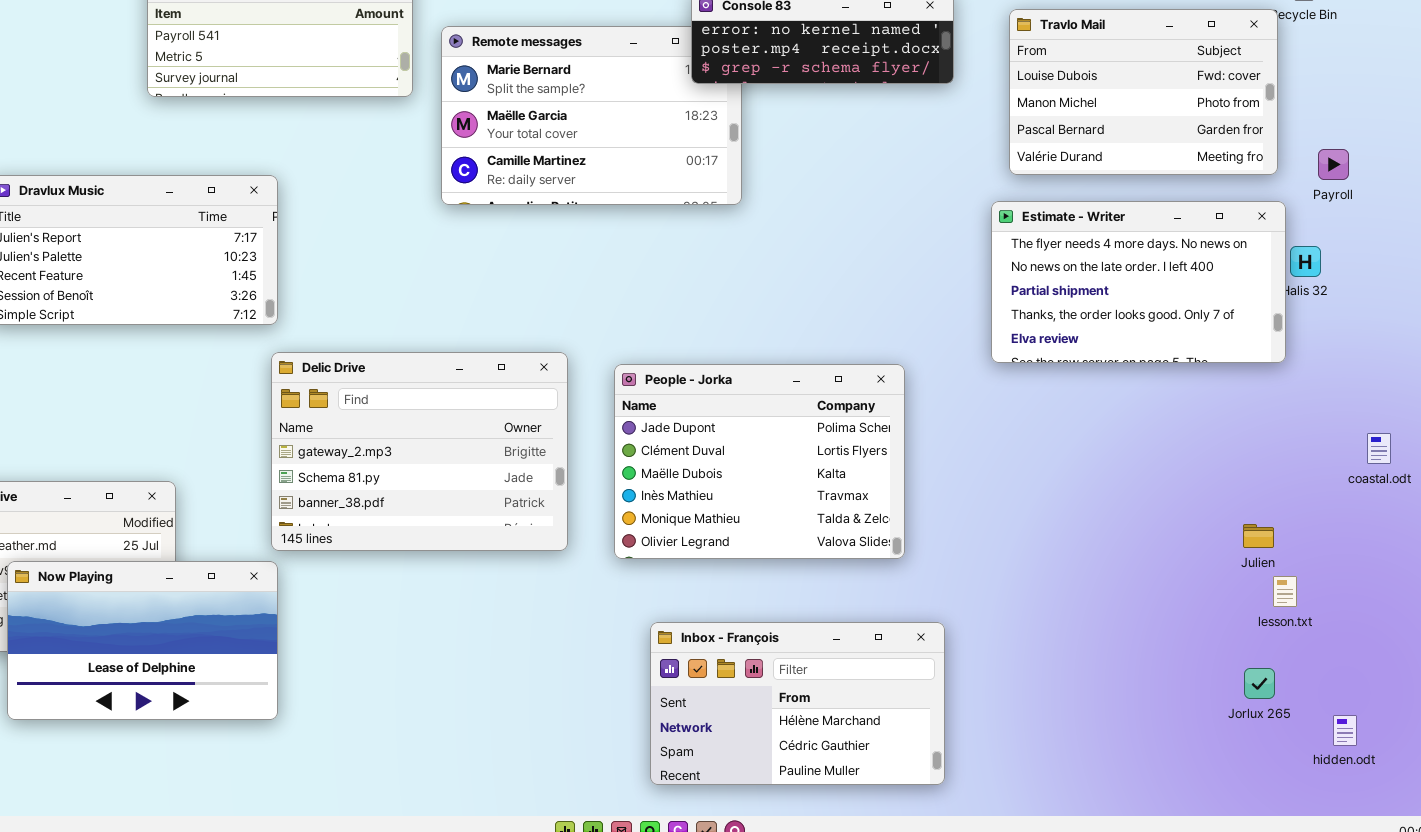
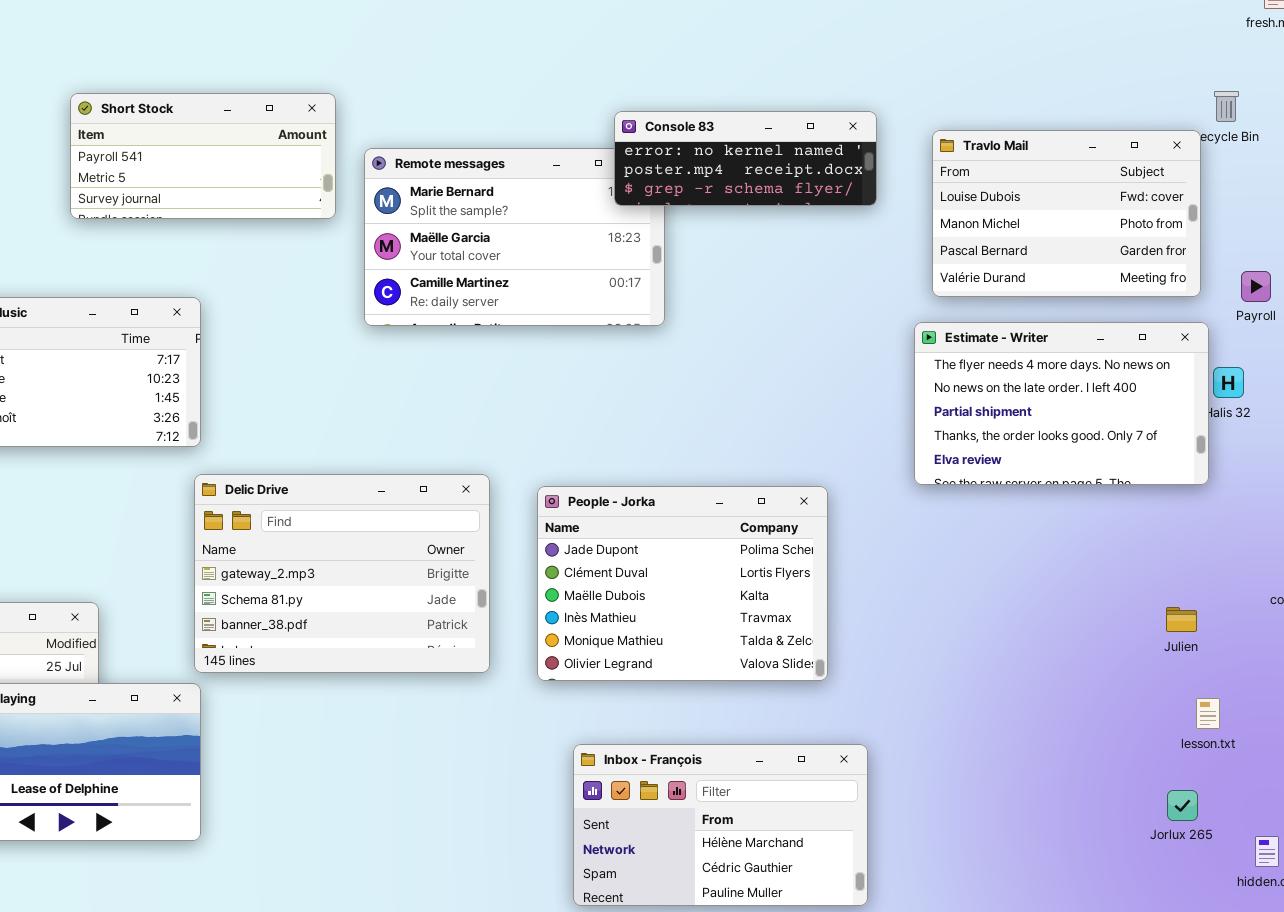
Julien: [1243,524,1274,548] -> [1166,607,1197,632], moved

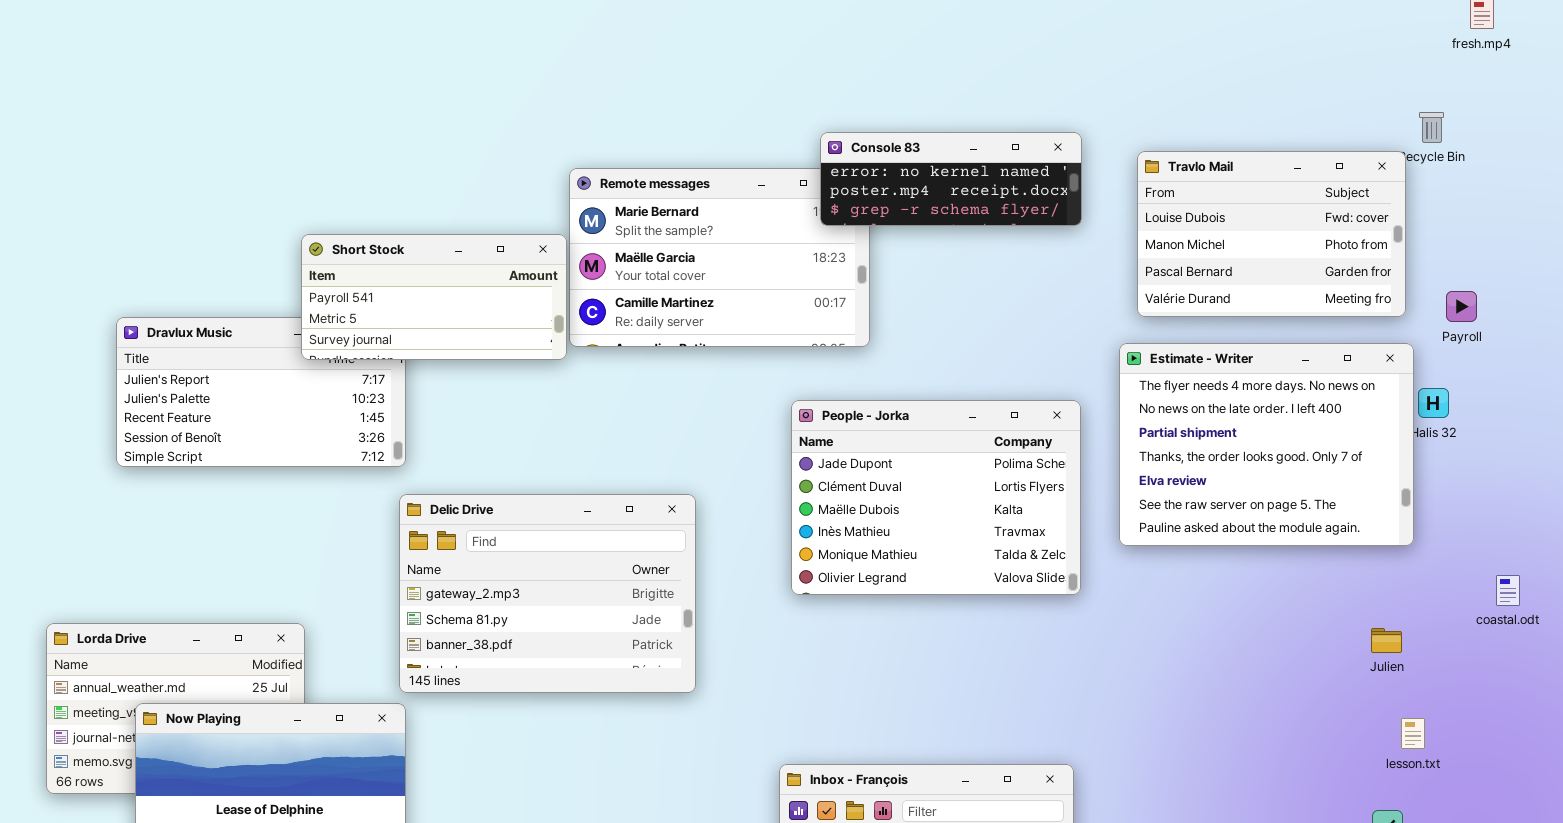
Short Stock: [70,93,336,219] -> [301,234,567,360], moved
Estimate - Writer: [914,322,1209,485] -> [1119,343,1414,546], resized
People - Jorka: [537,486,828,681] -> [791,400,1081,595], moved

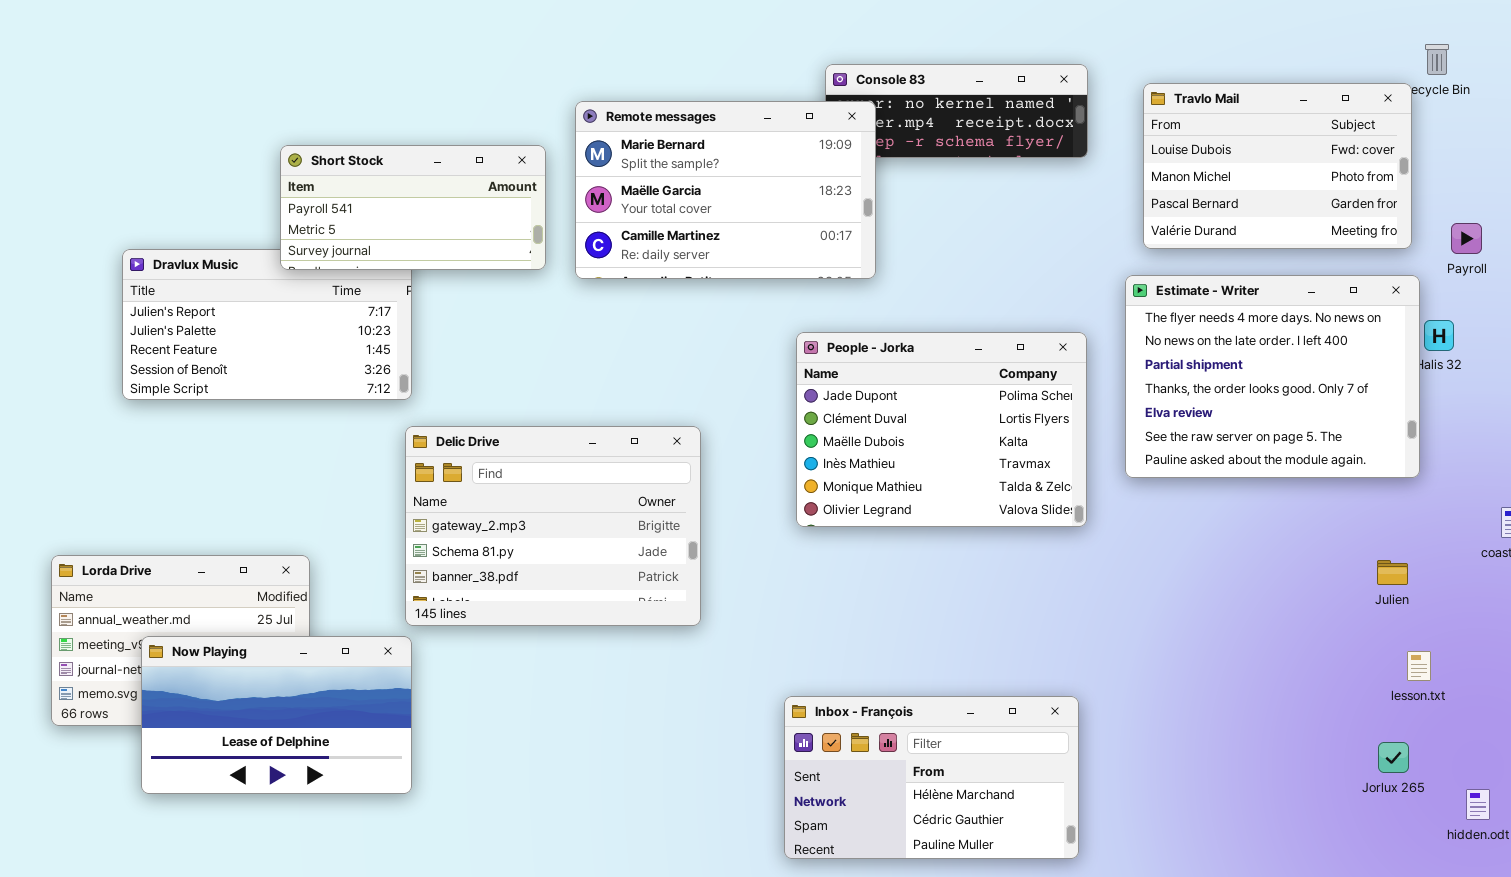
Remote messages: [569,168,870,347] -> [575,101,876,279], raised
Short Stock: [301,234,567,360] -> [280,145,546,270], moved

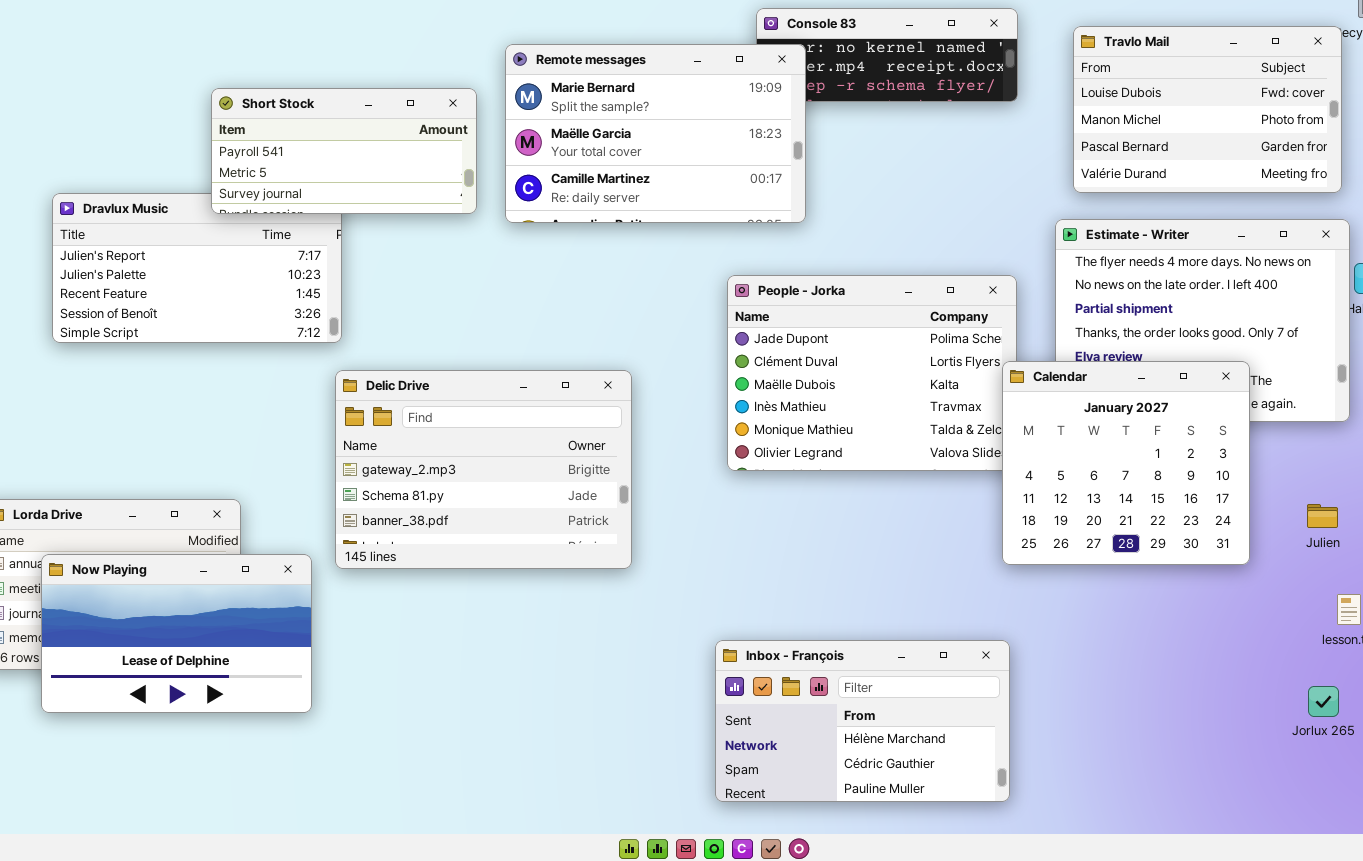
Calendar: none -> [1002,361,1250,565], opened
Now Playing: [141,636,412,794] -> [41,554,312,713], moved

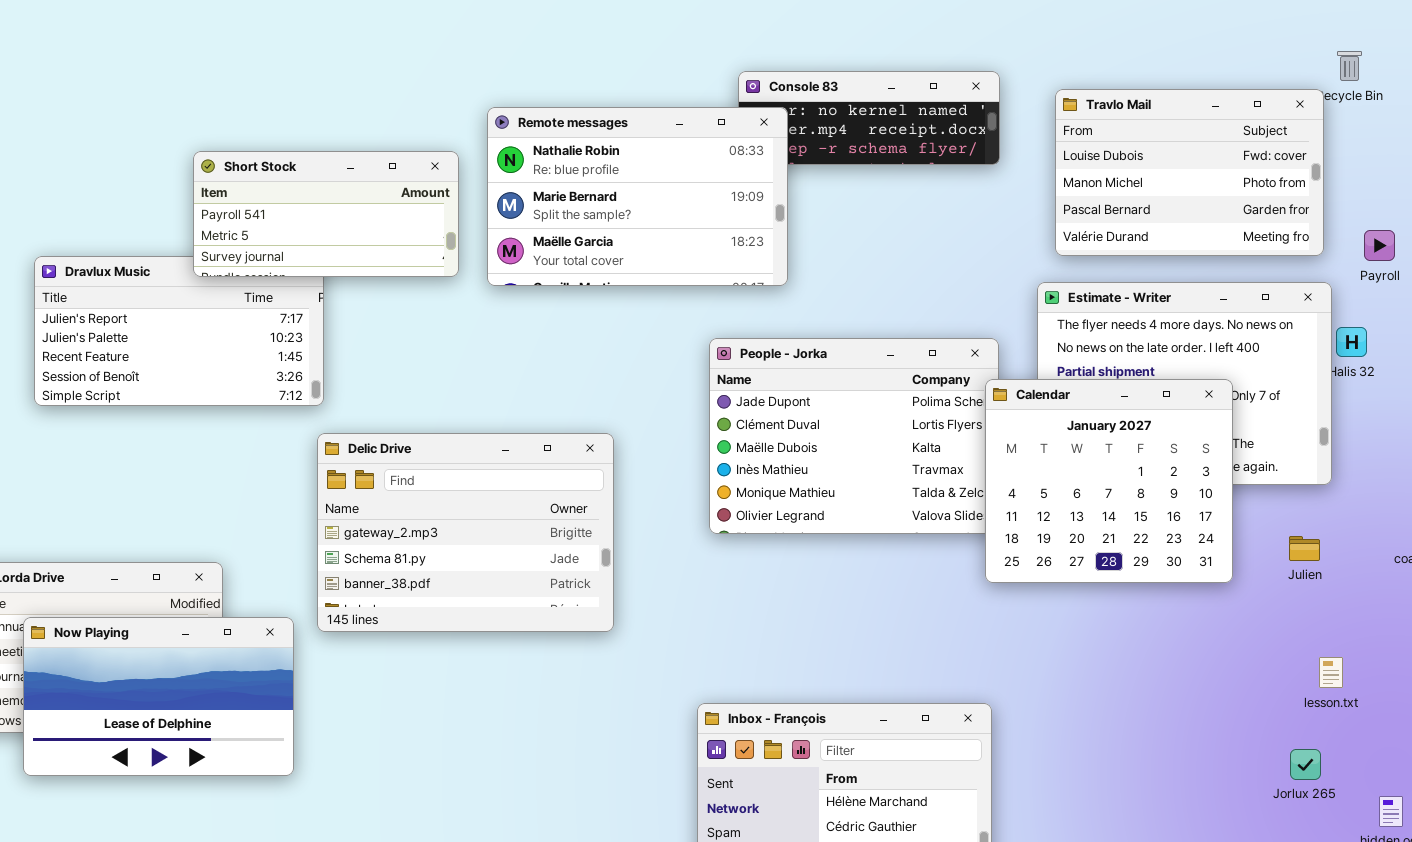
Remote messages: [505,44,806,223] -> [487,107,788,286], scrolled up 1 row
Calendar: [1002,361,1250,565] -> [985,379,1233,583], moved
Julien: [1307,504,1338,528] -> [1289,536,1320,561], moved

